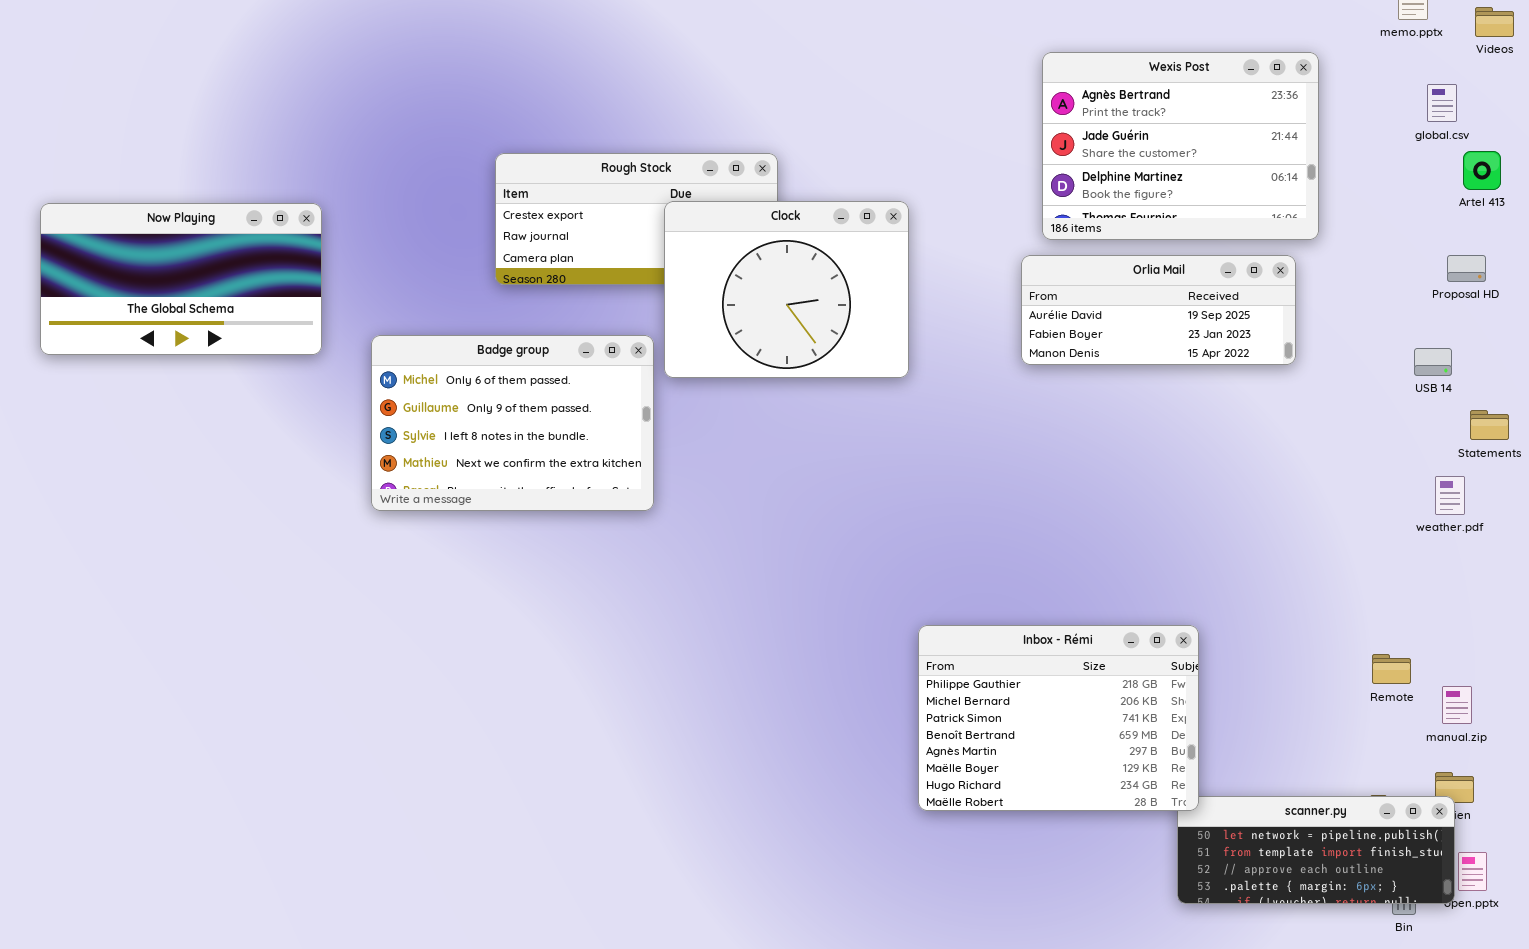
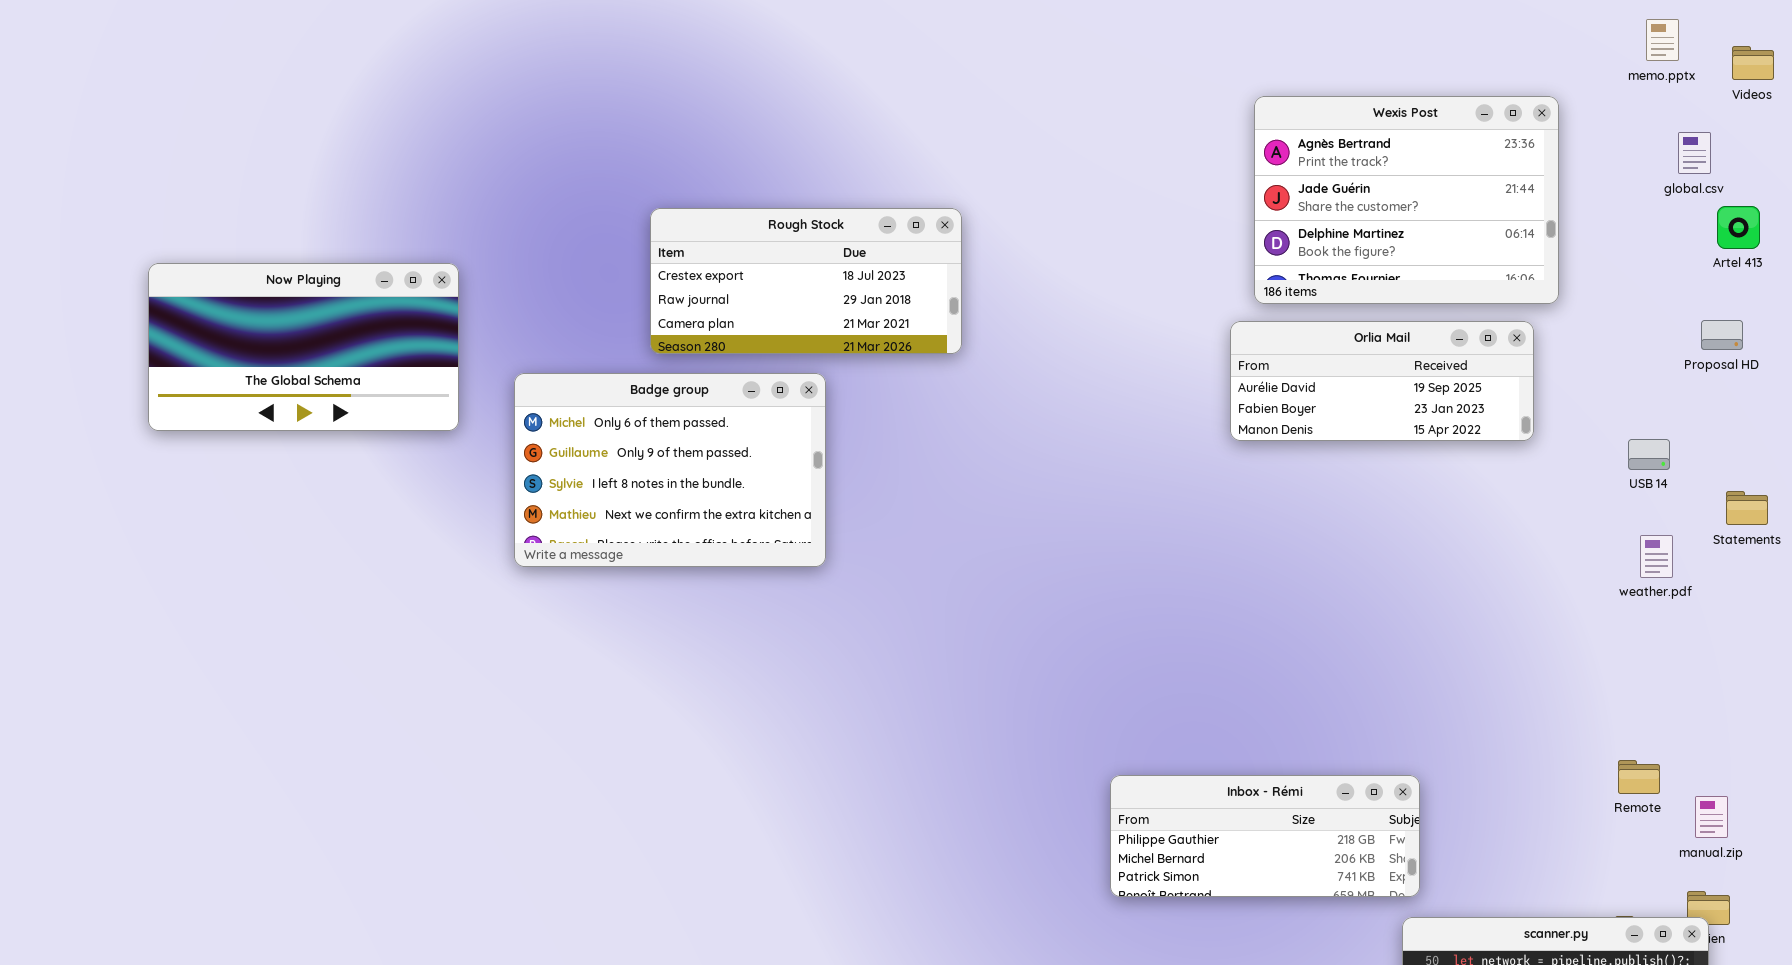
Clock: [664,201,909,378] -> none, closed
Badge group: [371,335,654,511] -> [514,373,826,567], moved
USB 14: [1414,348,1452,376] -> [1628,439,1670,470], moved
weather.pdf: [1435,476,1465,515] -> [1640,535,1673,578], moved
Inbox - Rémi: [918,625,1199,811] -> [1110,775,1420,897], moved, resized

